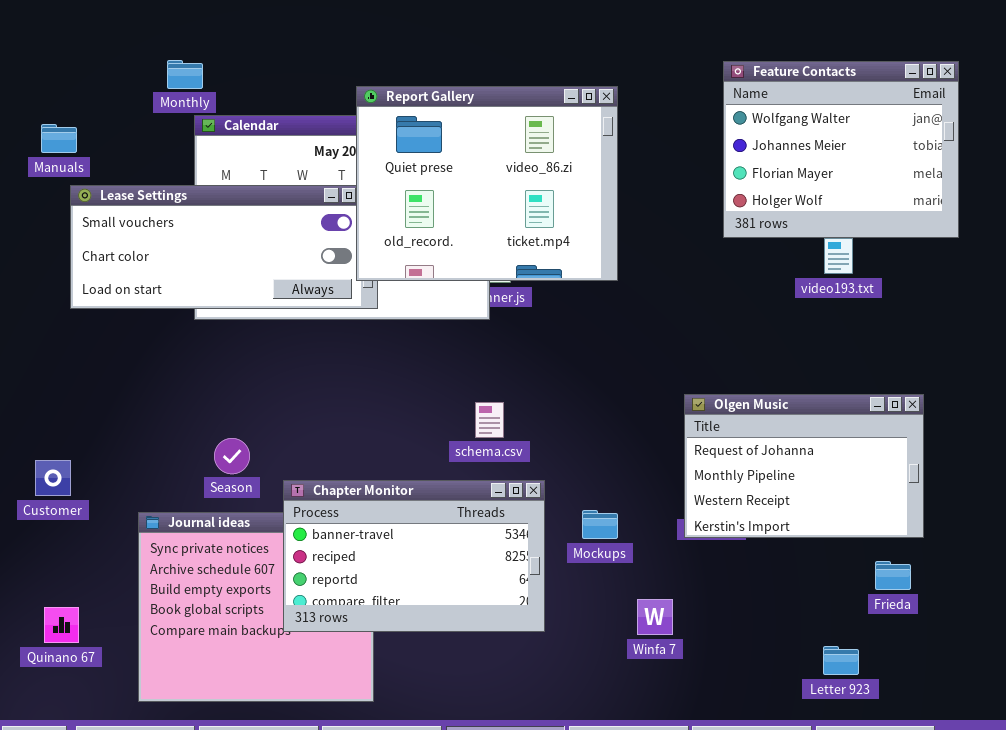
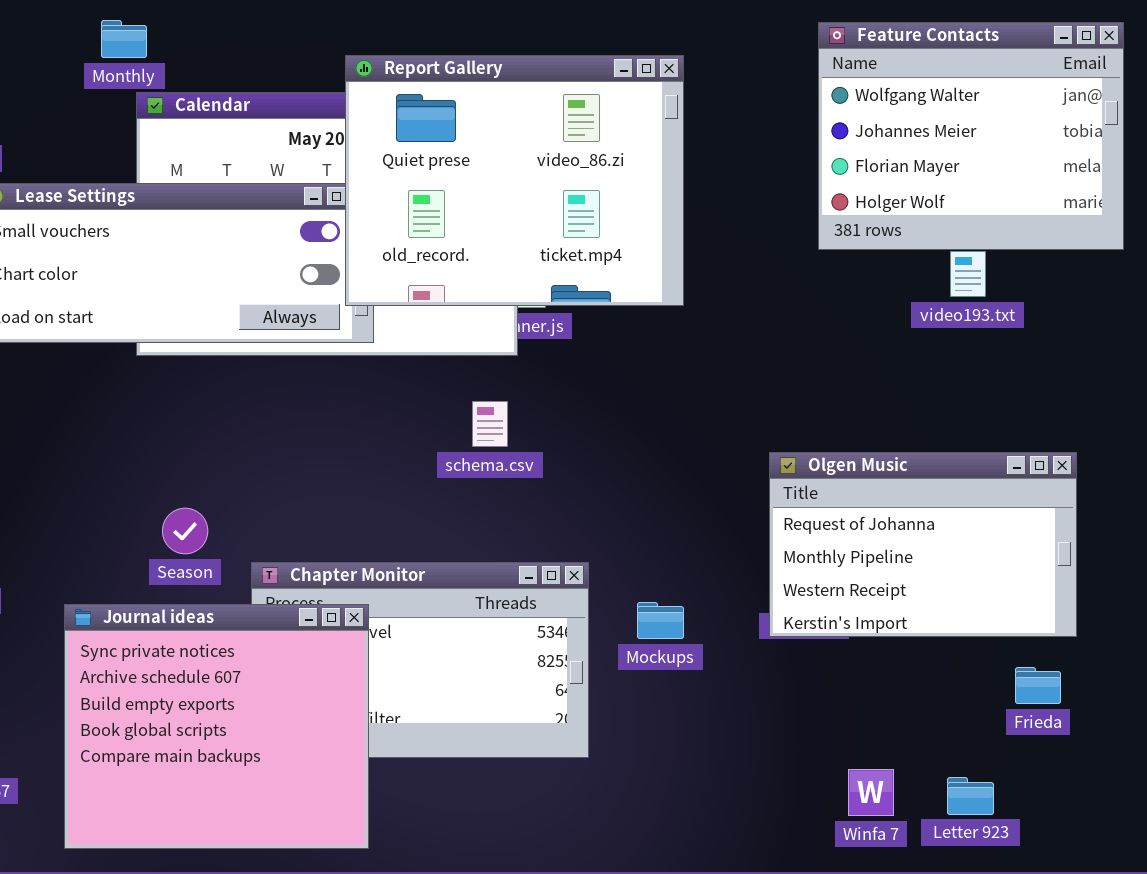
schema.csv: [475,402,504,438] -> [472,401,508,447], moved
Journal ideas: [138,512,374,702] -> [64,604,369,849], raised
Winfa 7: [637,599,673,635] -> [848,769,894,816], moved

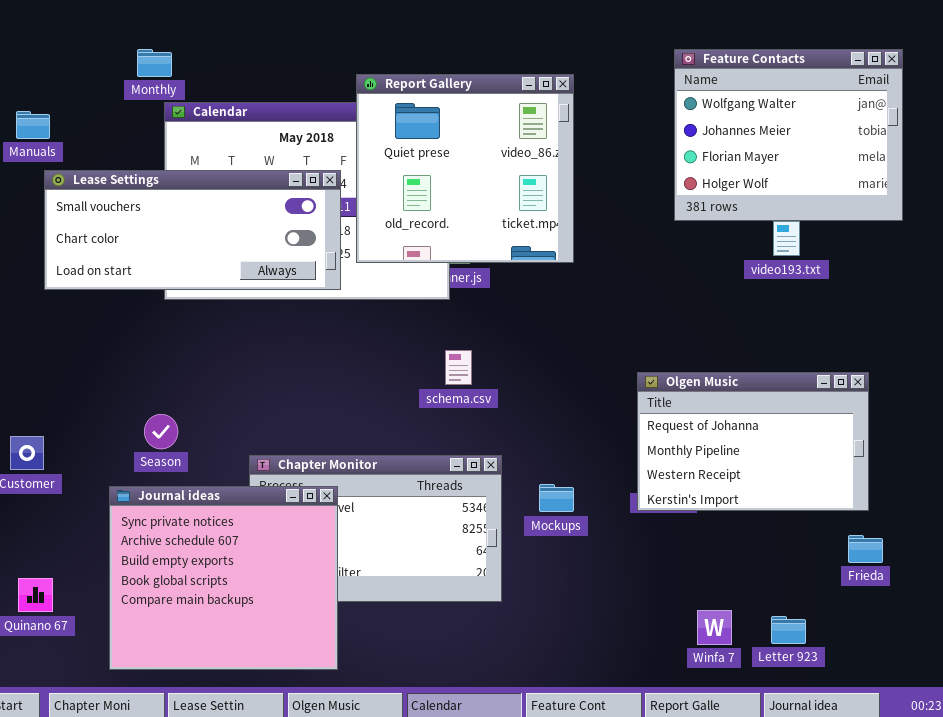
Report Gallery: [345,55,684,306] -> [356,74,574,263], resized
schema.csv: [472,401,508,447] -> [445,350,472,385], moved
Season: [162,508,208,554] -> [144,414,178,449], moved
Frieda: [1015,667,1061,704] -> [848,535,883,563], moved

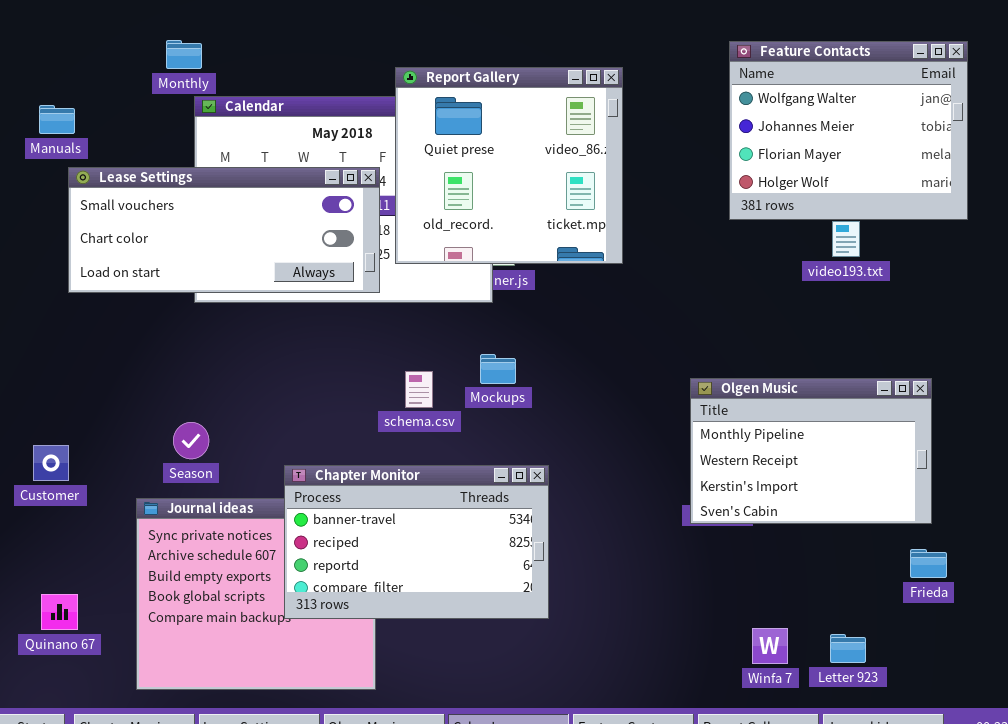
schema.csv: [445,350,472,385] -> [405,371,433,408], moved
Olgen Music: [637,372,869,511] -> [690,378,932,524], scrolled down 1 row
Chapter Monitor: [249,455,502,602] -> [284,465,549,619], raised
Mockups: [539,484,574,512] -> [480,354,516,384], moved

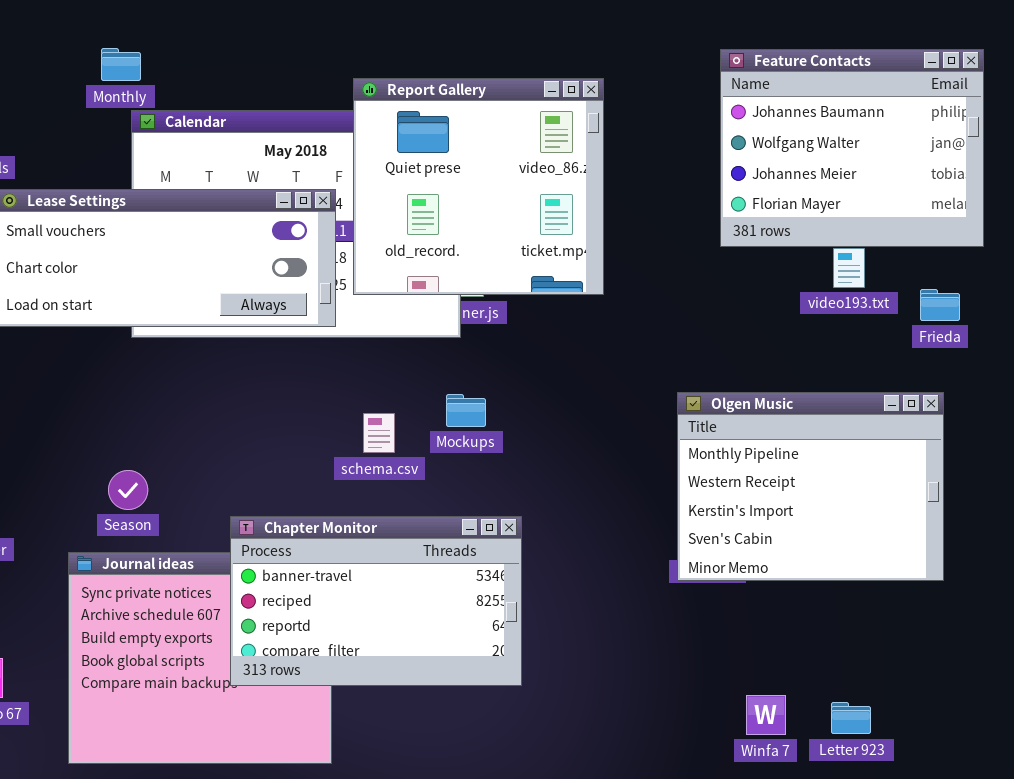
Feature Contacts: [729,41,968,220] -> [720,49,984,247], scrolled up 1 row
Olgen Music: [690,378,932,524] -> [677,392,944,581], resized
Frieda: [910,549,947,578] -> [920,289,960,321], moved

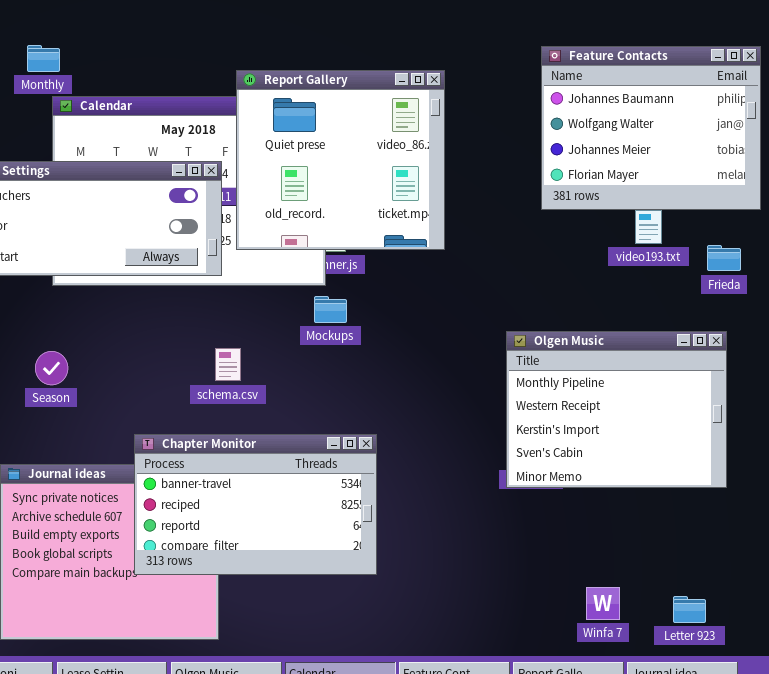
Mockups: [446,394,486,427] -> [314,296,347,323], moved
schema.csv: [363,413,395,453] -> [215,348,241,381], moved
Season: [108,470,148,510] -> [35,351,68,385], moved
Winfa 7: [746,695,786,735] -> [586,587,620,620], moved
Letter 923: [831,702,871,734] -> [673,596,706,623], moved

